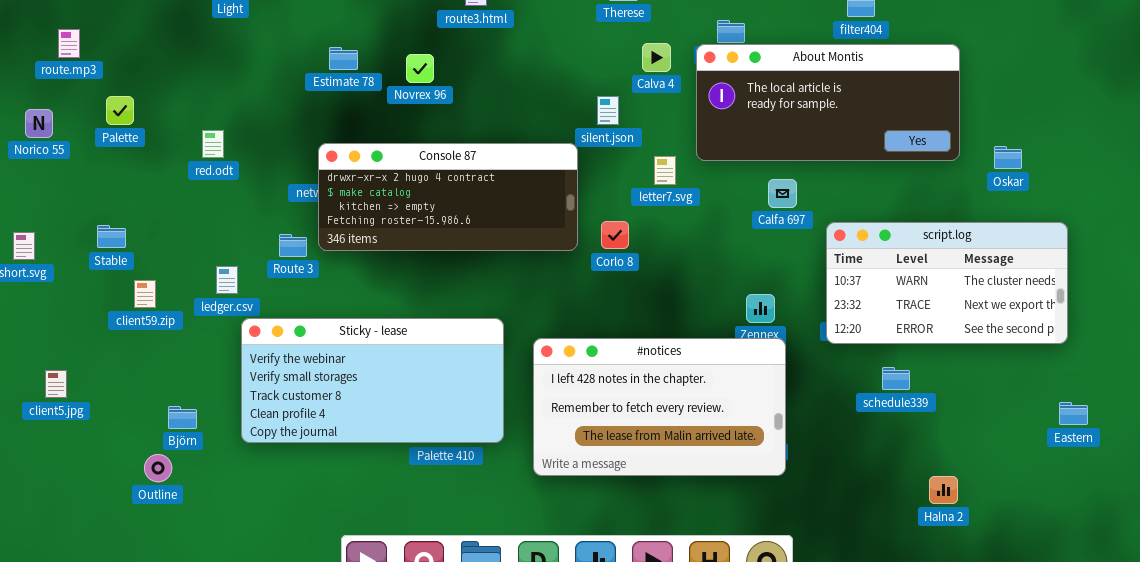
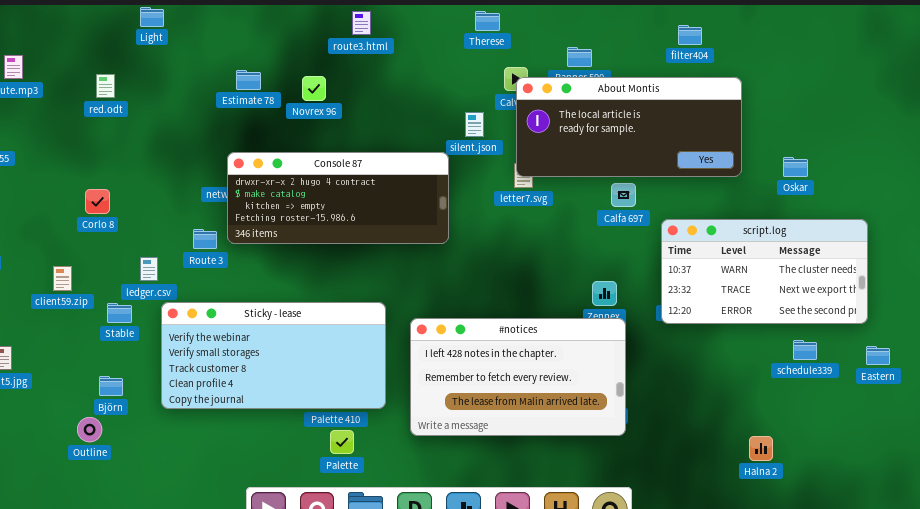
About Montis: [696,44,960,161] -> [516,77,742,177], moved
Palette: [106,96,134,125] -> [330,430,354,454], moved
red.odt: [202,130,224,158] -> [96,74,115,98], moved
Oskar: [994,146,1022,169] -> [783,157,808,177], moved
Corlo 8: [601,221,629,249] -> [85,189,110,214], moved
Stable: [97,225,126,248] -> [107,303,132,323], moved
client59.zip: [134,280,156,308] -> [53,266,72,291], moved
schedule339: [882,367,910,390] -> [793,340,817,360], moved
Eastern: [1059,402,1088,425] -> [866,346,890,365], moved

